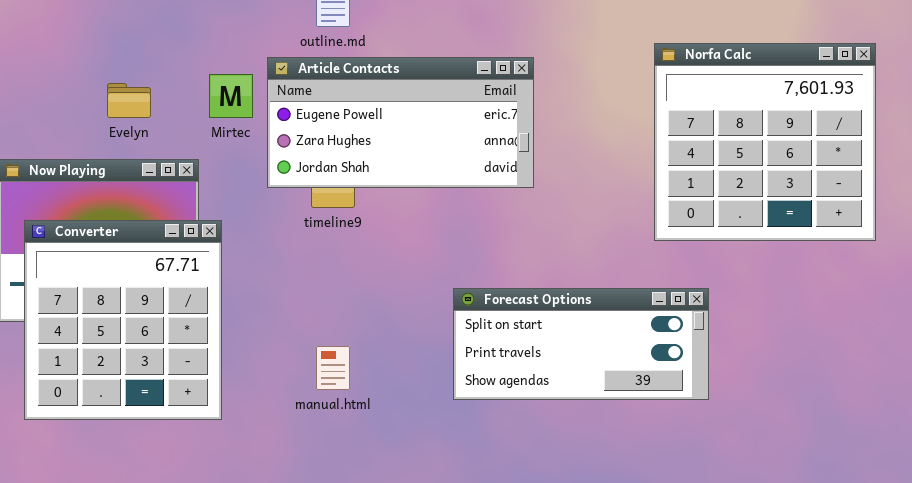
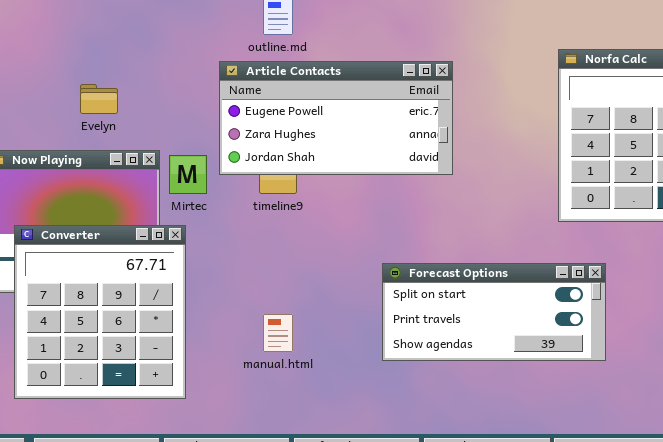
Mirtec: [209,74,253,118] -> [169,155,207,194], moved
Converter: [24,220,222,420] -> [14,225,186,399], moved

